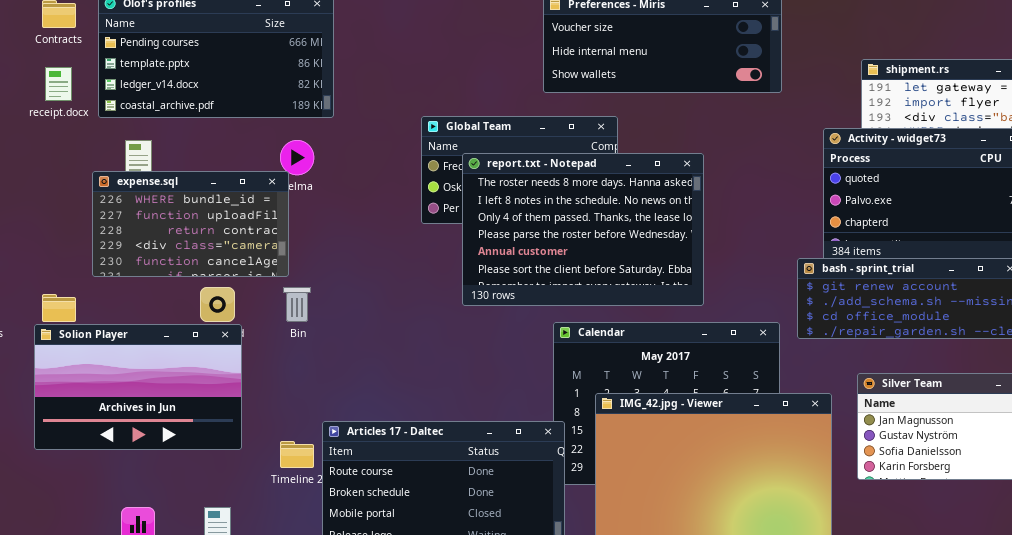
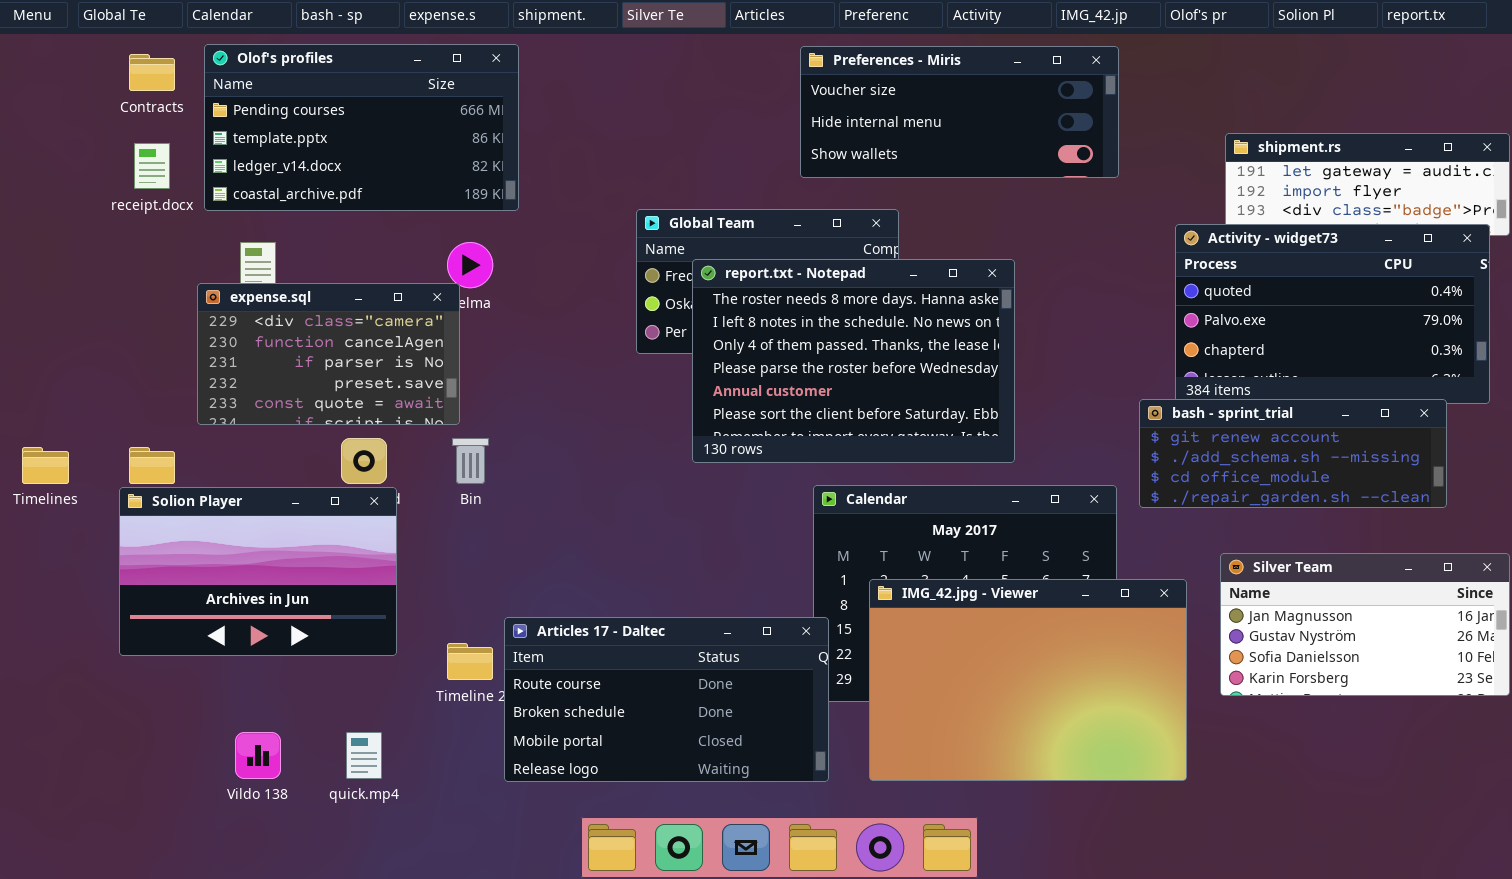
expense.sql: [92,171,289,277] -> [197,283,460,425], scrolled down 3 rows

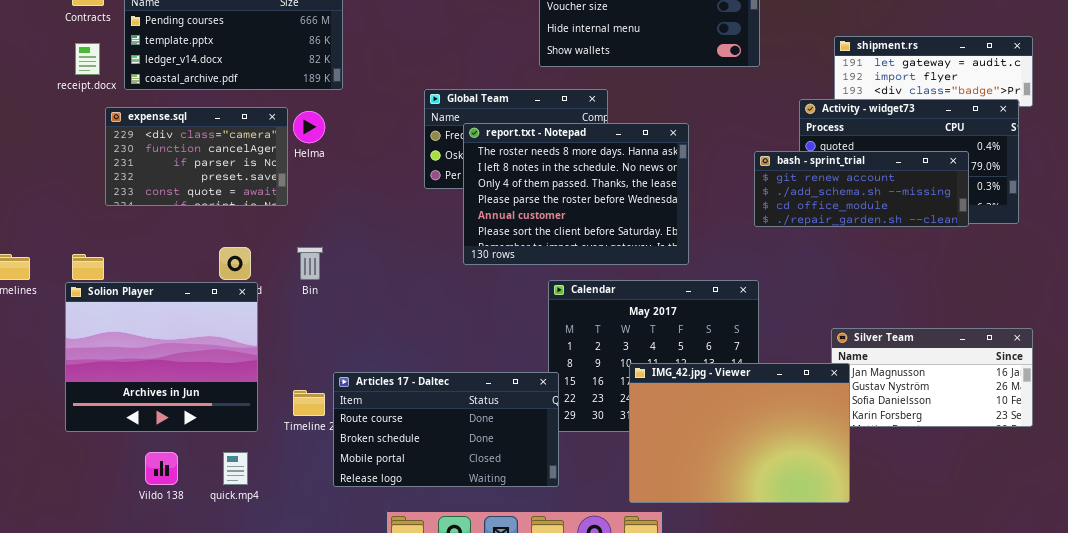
expense.sql: [197,283,460,425] -> [105,107,288,206], moved
bash - sprint_trial: [1139,399,1447,508] -> [754,151,969,227], moved
Solion Player: [119,487,397,656] -> [65,282,258,432], resized
IMG_42.jpg - Viewer: [869,579,1187,781] -> [629,363,850,503], moved

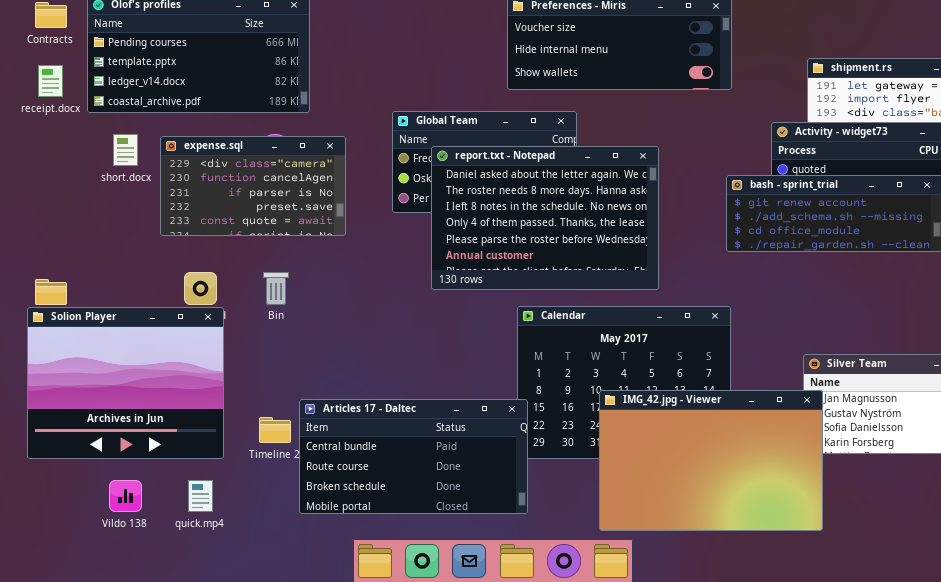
expense.sql: [105,107,288,206] -> [160,136,346,236], moved
report.txt - Notepad: [463,123,689,265] -> [431,146,659,290], scrolled up 1 row
Articles 17 - Daltec: [333,372,559,487] -> [299,399,528,514], scrolled up 1 row

